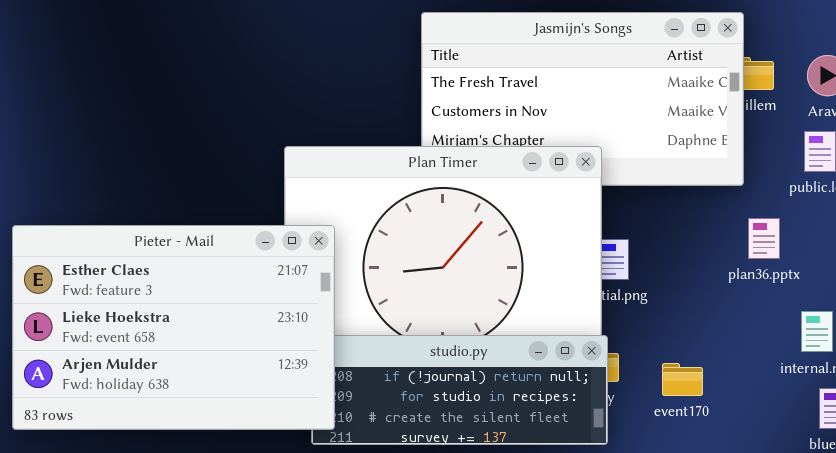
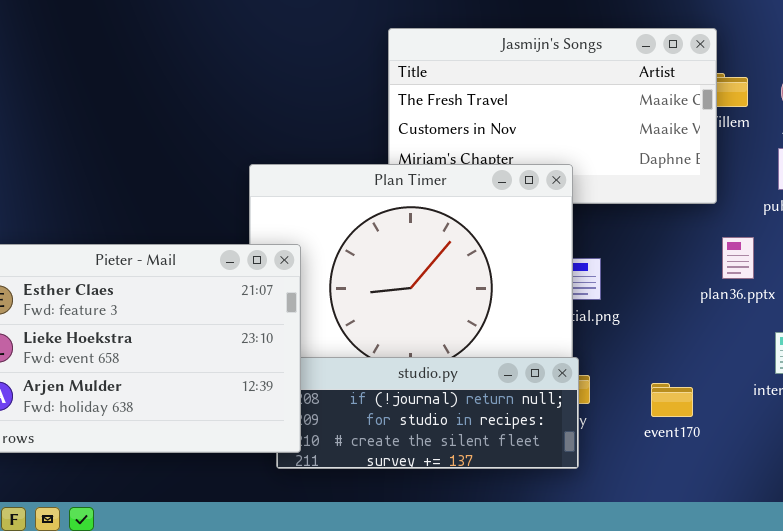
event170: [662,363,703,396] -> [651,383,693,417], moved

